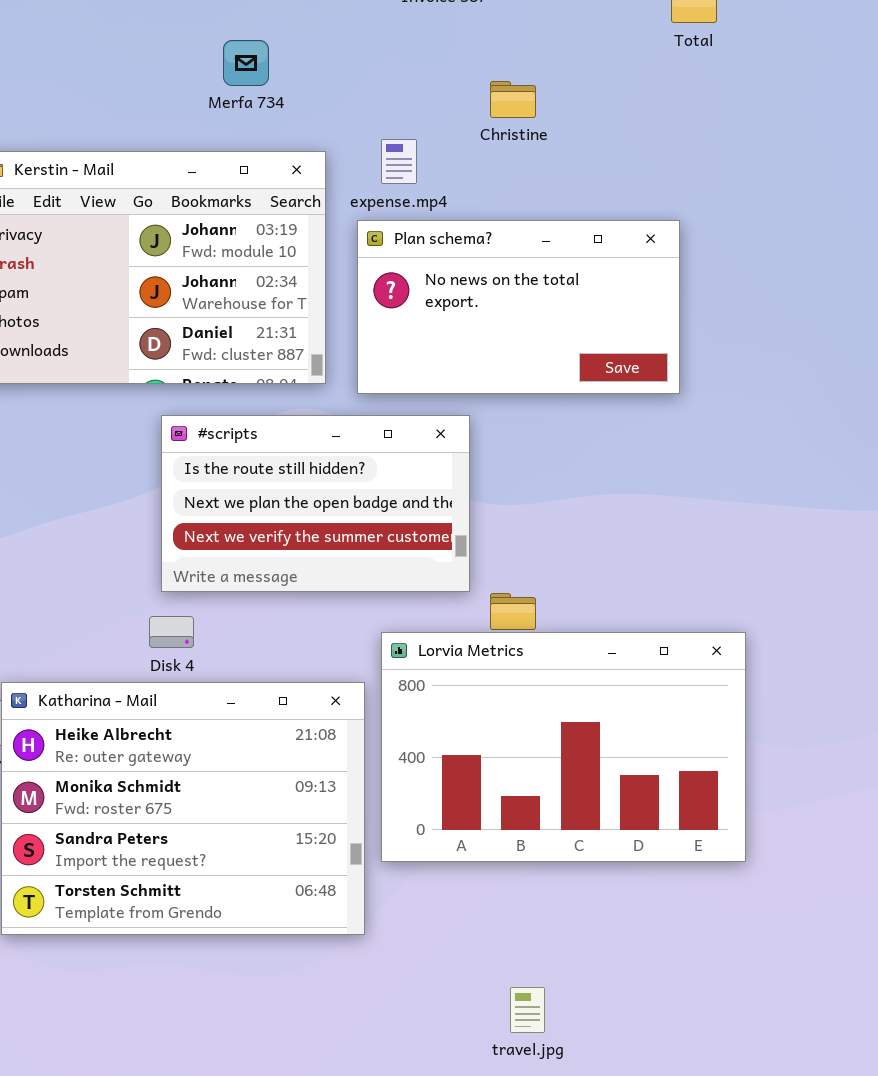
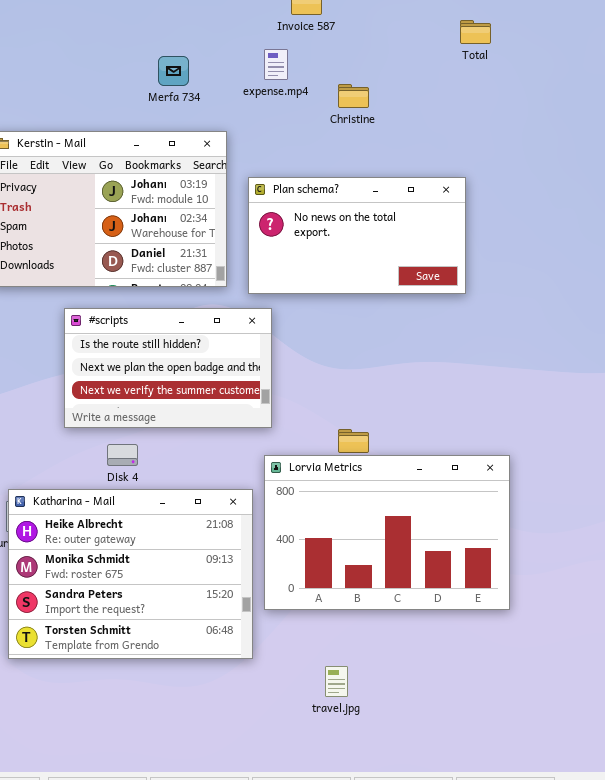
expense.mp4: [381,139,417,184] -> [264,49,288,80], moved
#scripts: [161,415,470,592] -> [64,308,272,428], moved
travel.jpg: [510,987,545,1033] -> [325,666,348,697], moved

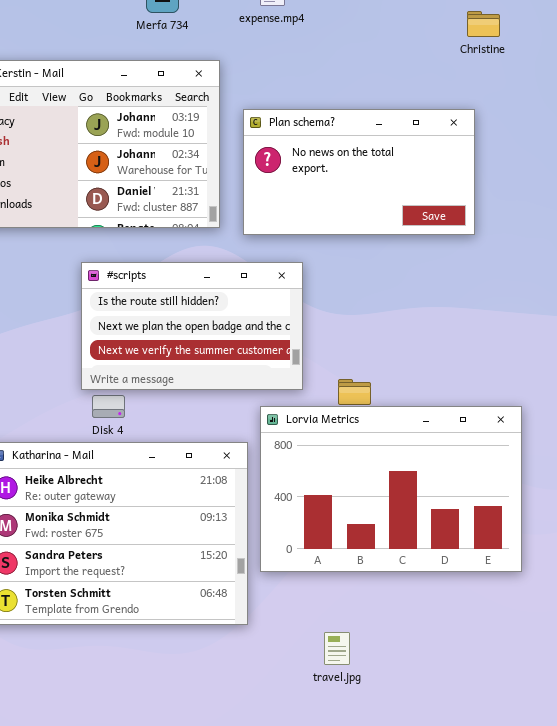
Christine: [338,84,369,108] -> [467,11,500,37], moved
#scripts: [64,308,272,428] -> [81,262,303,390], moved

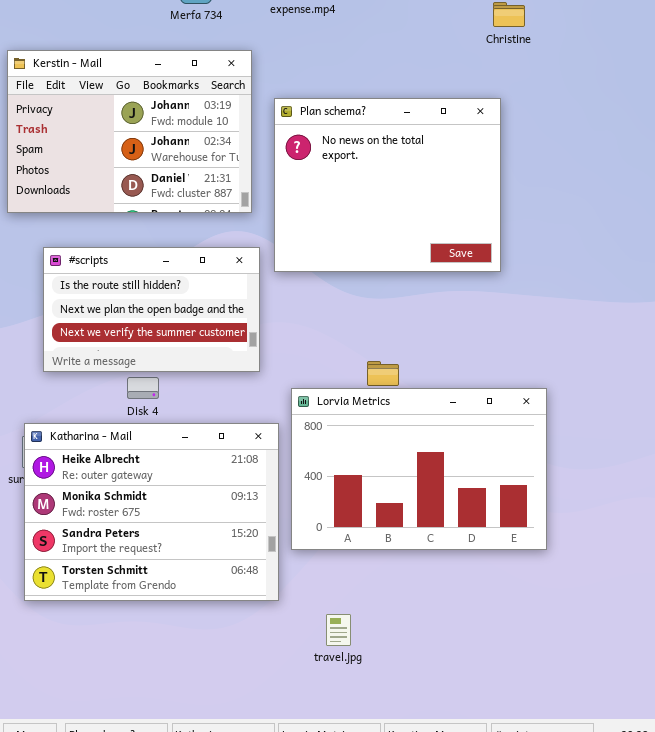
Plan schema?: [243,109,475,235] -> [274,98,501,272], resized
#scripts: [81,262,303,390] -> [43,247,260,372], moved
travel.jpg: [324,632,350,665] -> [326,614,351,646], moved

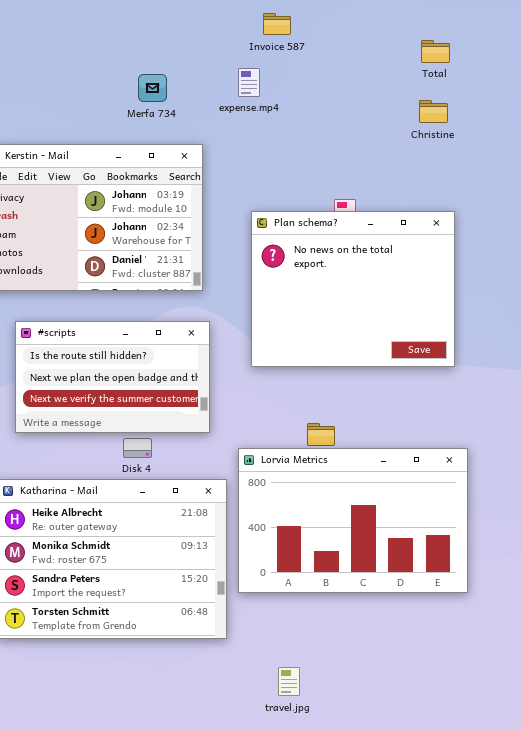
Plan schema?: [274,98,501,272] -> [251,211,455,367], moved
Disk 4: [127,377,159,399] -> [123,438,152,458], moved
travel.jpg: [326,614,351,646] -> [278,667,300,696], moved

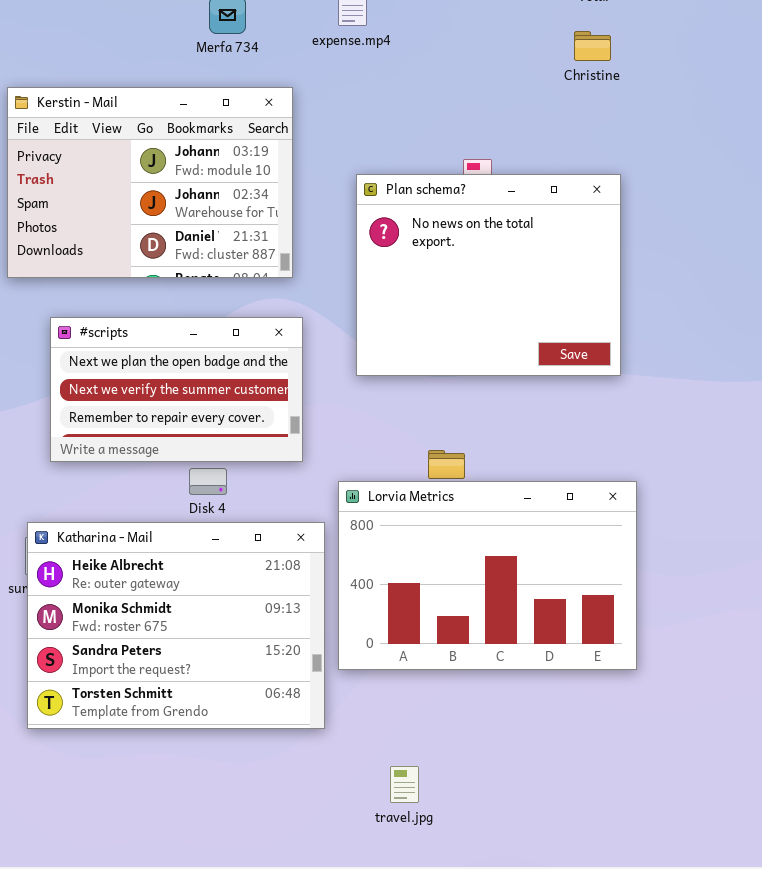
#scripts: [15,321,210,433] -> [50,317,303,462], scrolled down 1 row

